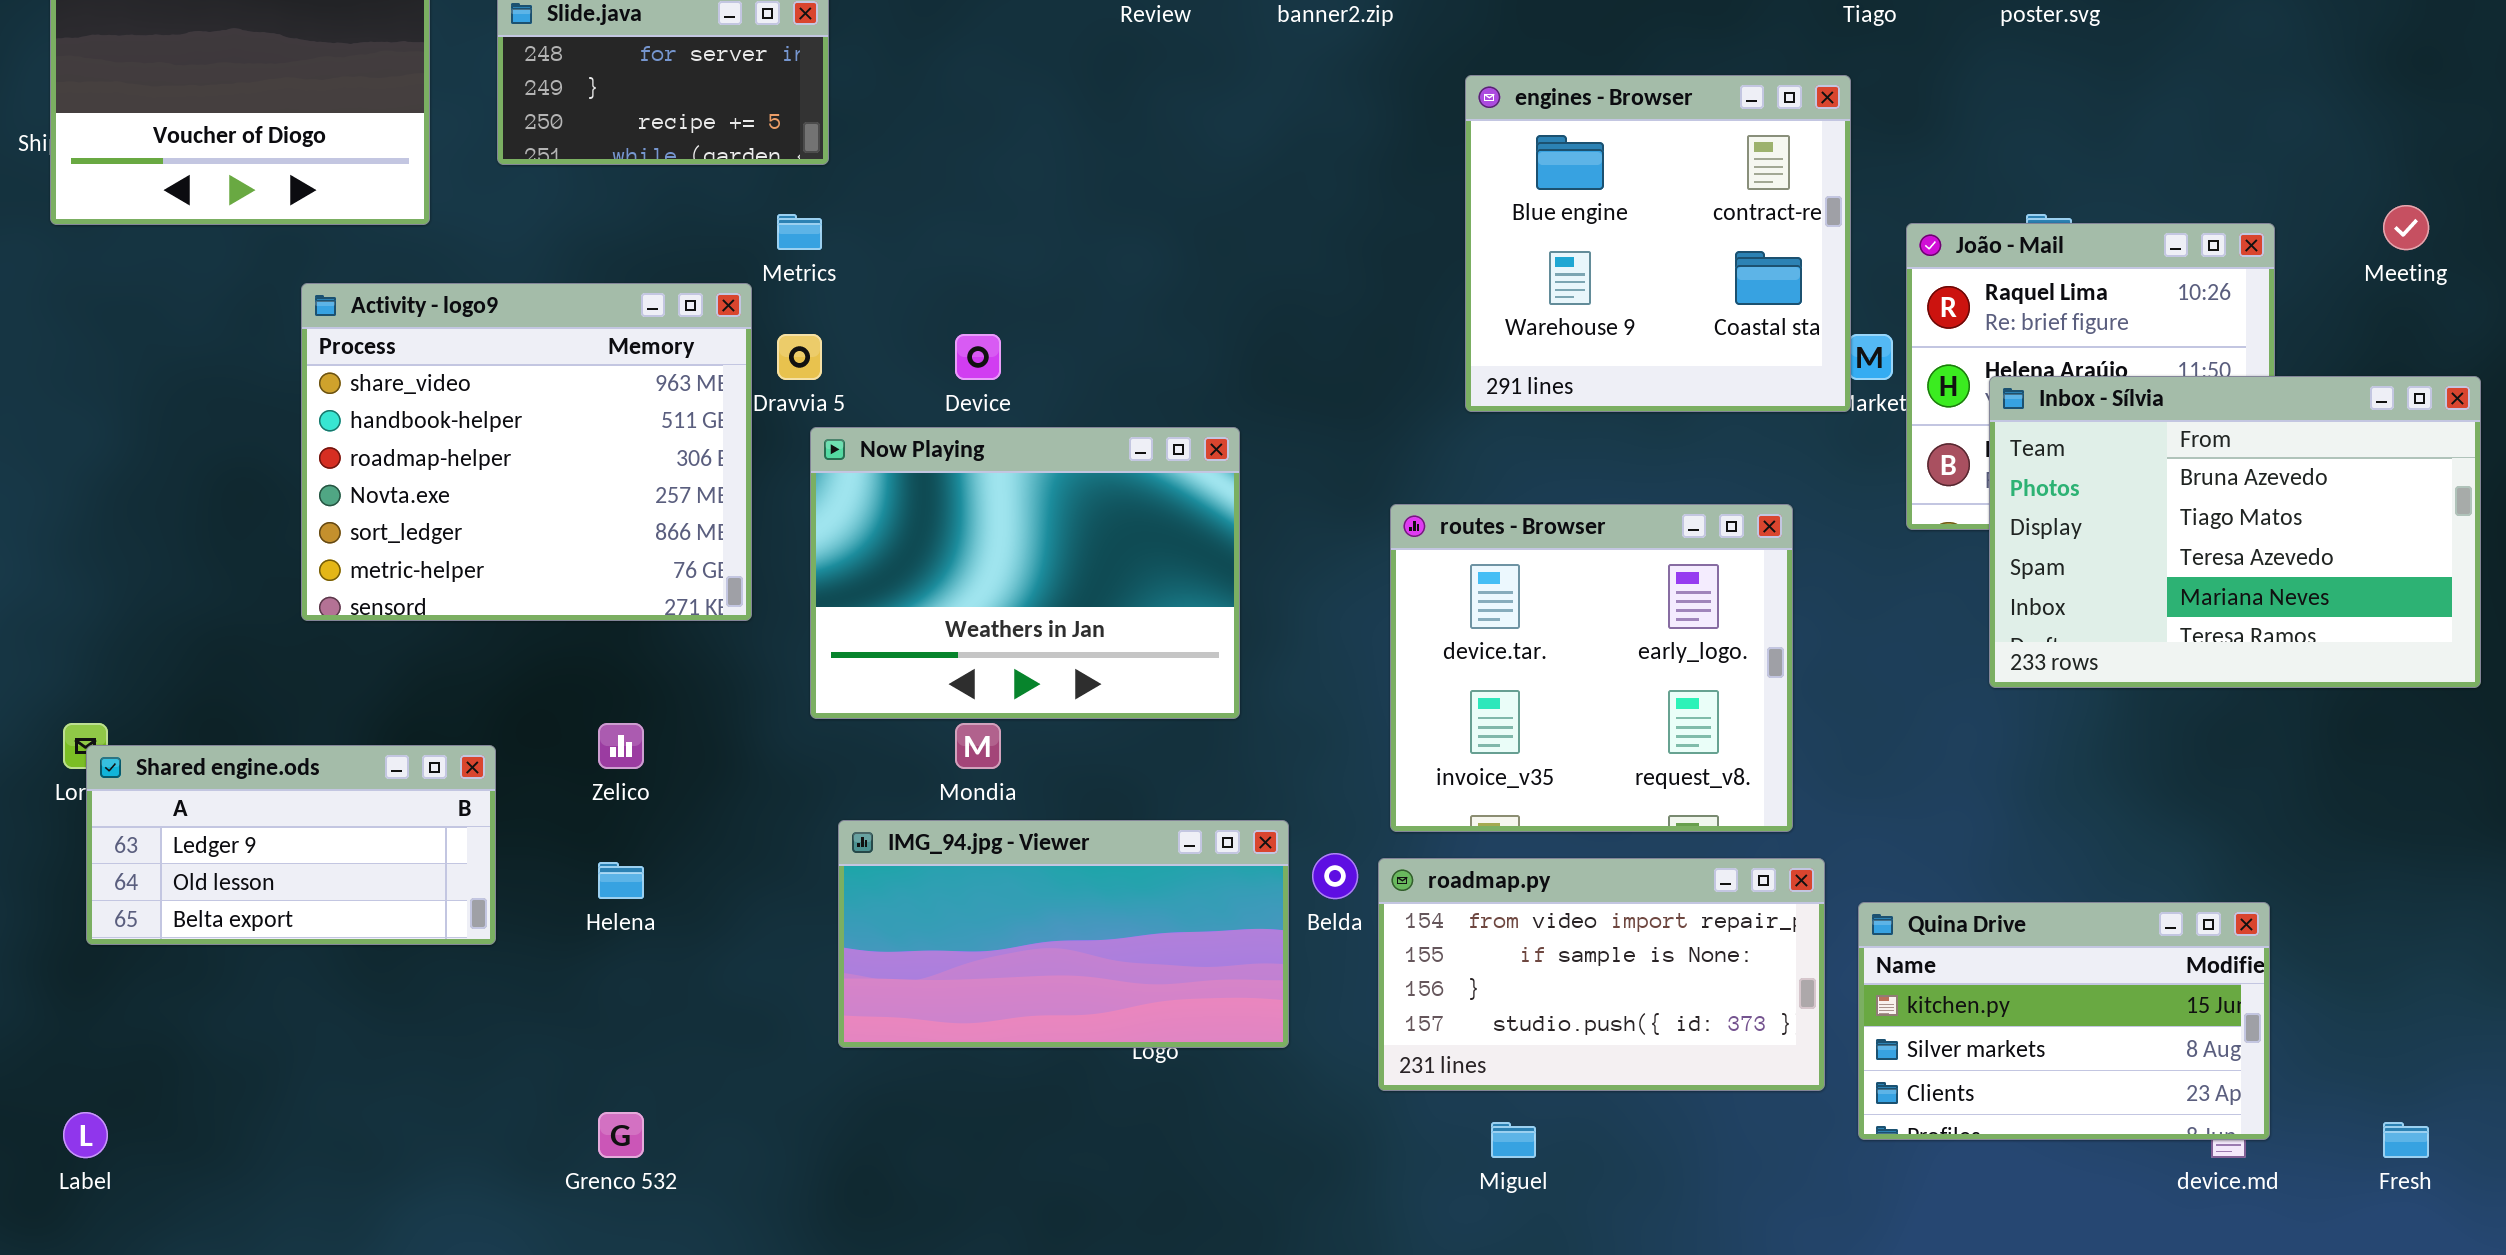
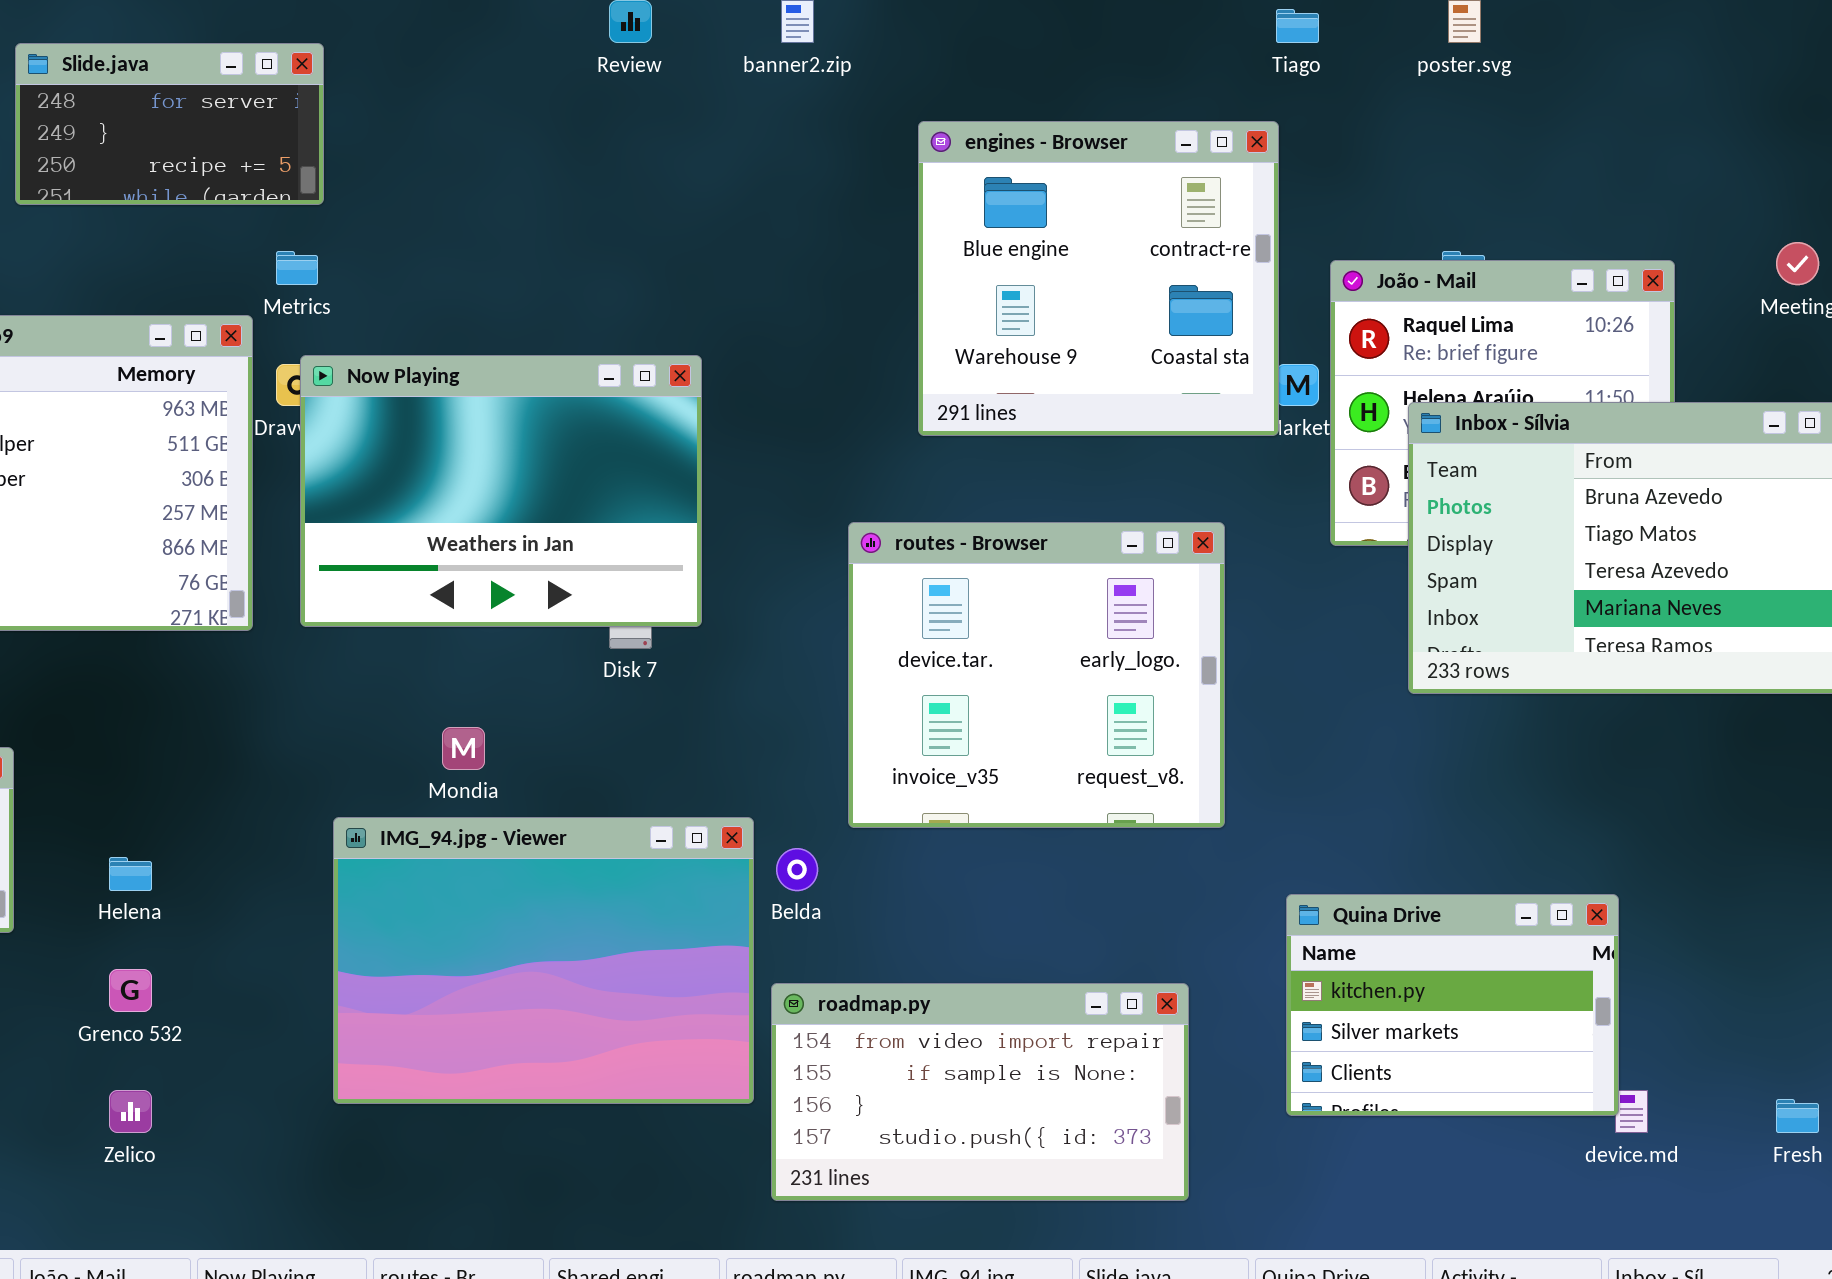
Now Playing: [810,427,1240,719] -> [300,355,702,627], moved
Zelico: [598,723,644,769] -> [109,1090,152,1133], moved
IMG_94.jpg - Viewer: [838,820,1289,1048] -> [333,817,754,1104], resized
roadmap.py: [1378,858,1825,1091] -> [771,983,1189,1201], moved
Quina Drive: [1858,902,2270,1140] -> [1286,894,1619,1116], resized
Grenco 532: [598,1112,644,1158] -> [109,969,152,1012], moved

